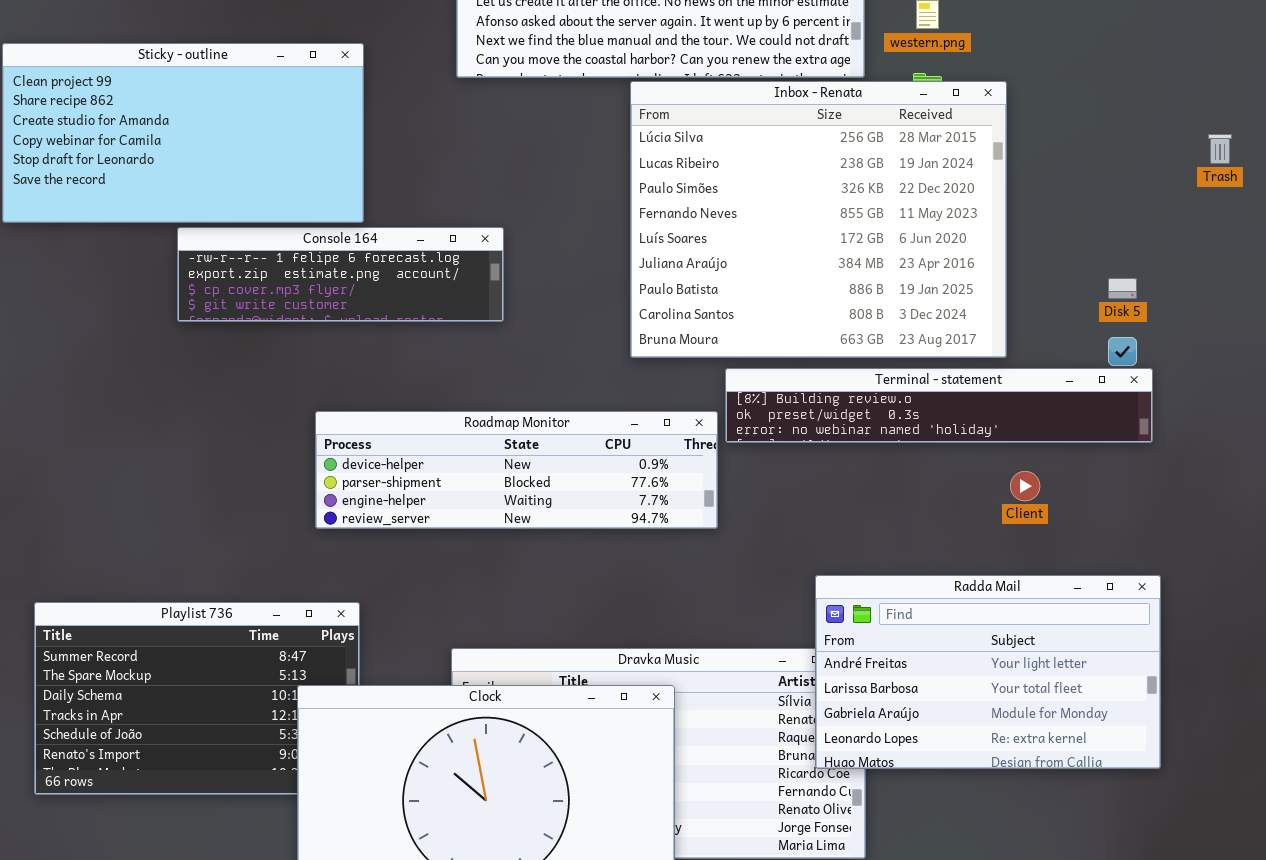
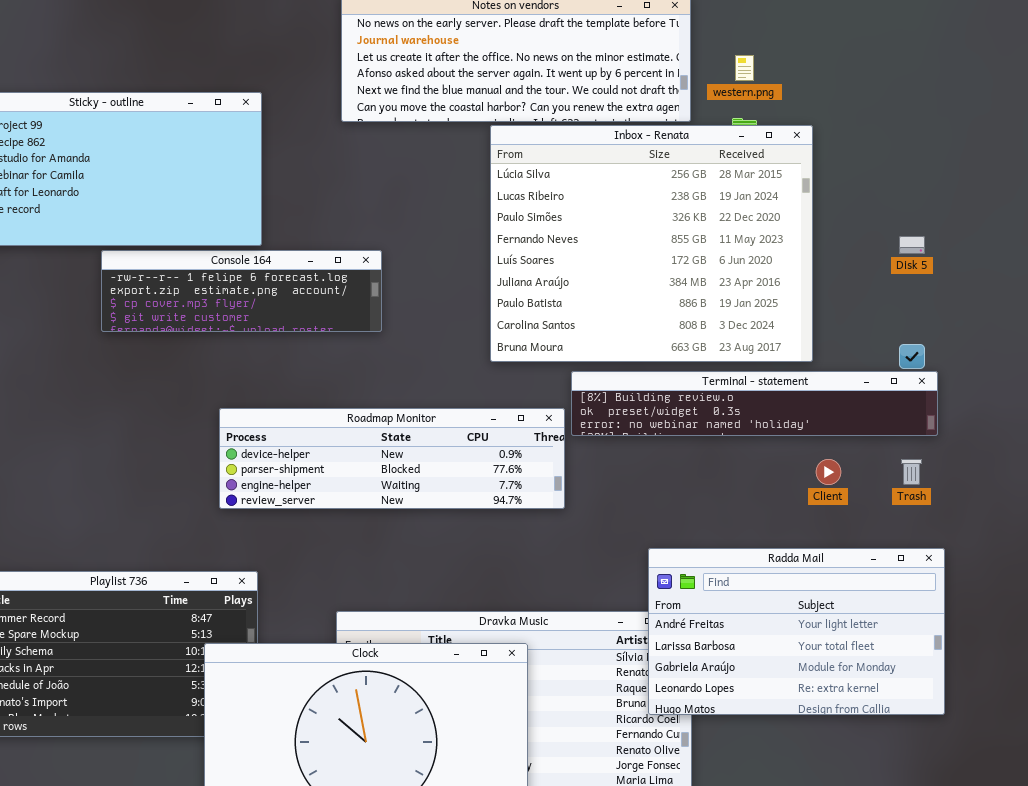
Trash: [1208,134,1232,164] -> [901,459,922,485], moved
Disk 5: [1108,278,1137,299] -> [899,236,925,254], moved

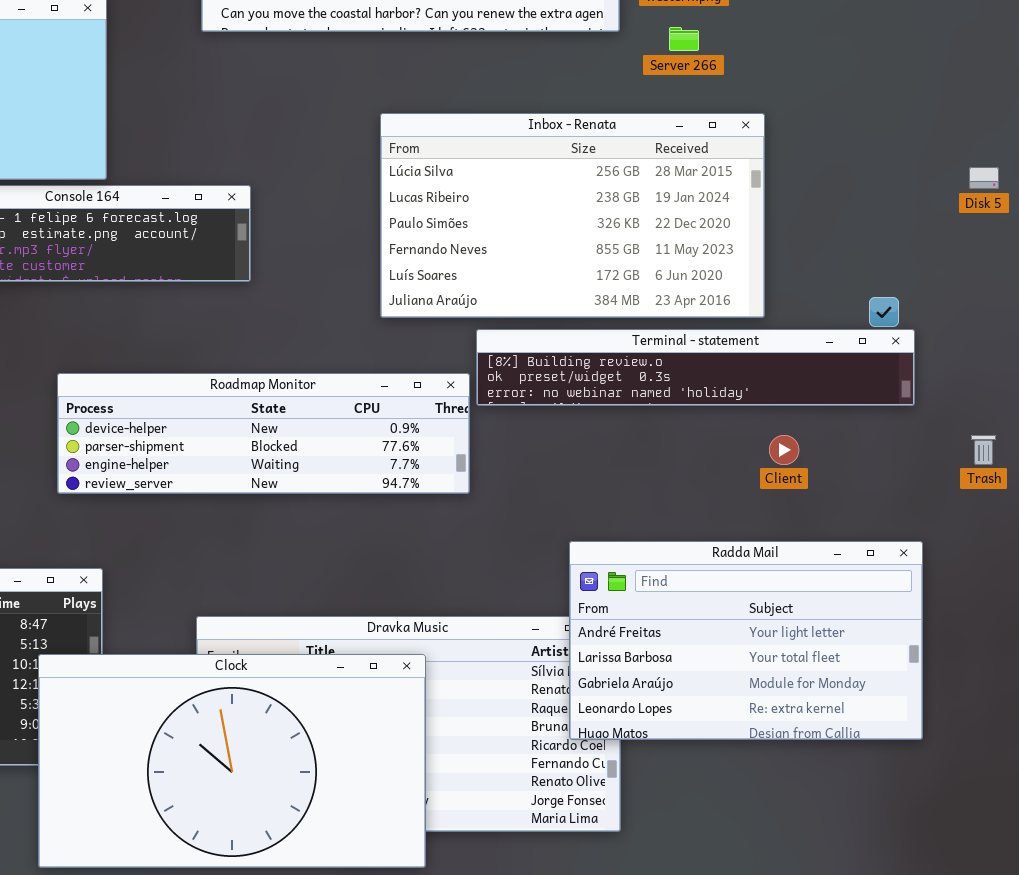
Inbox - Renata: [490,125,813,362] -> [380,113,765,318], resized
Disk 5: [899,236,925,254] -> [969,167,999,189], moved
Trash: [901,459,922,485] -> [971,435,996,465], moved

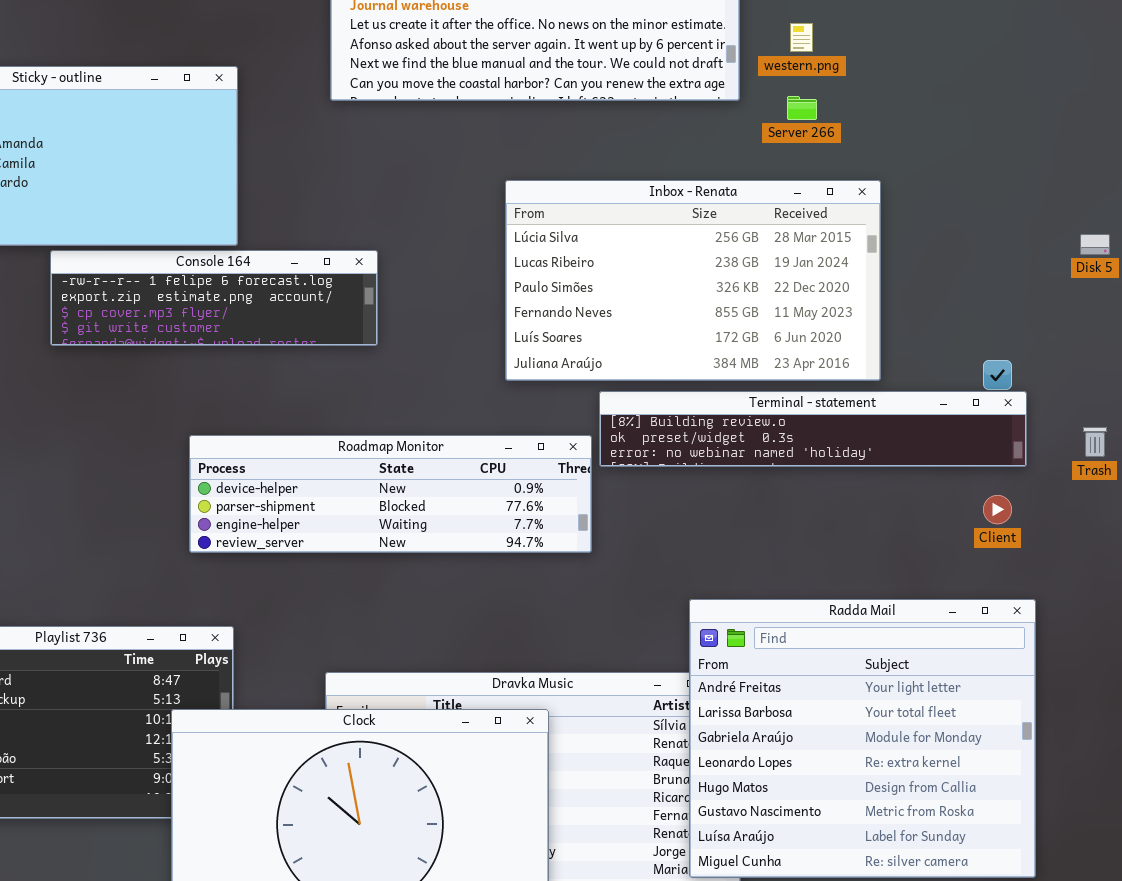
Client: [769,435,799,465] -> [983,495,1012,524], moved
Trash: [971,435,996,465] -> [1083,427,1107,457], moved
Radda Mail: [569,541,923,740] -> [689,599,1036,878], resized

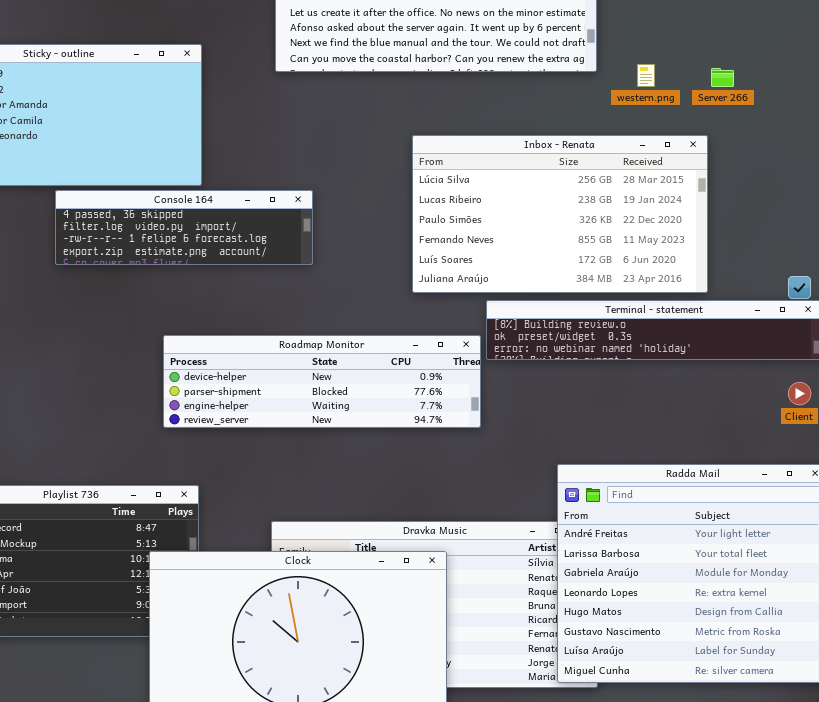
western.png: [790,23,813,52] -> [637,64,655,87], moved
Server 266: [787,96,817,120] -> [711,68,734,87], moved
Console 164: [50,250,378,346] -> [55,190,313,265], scrolled up 2 rows

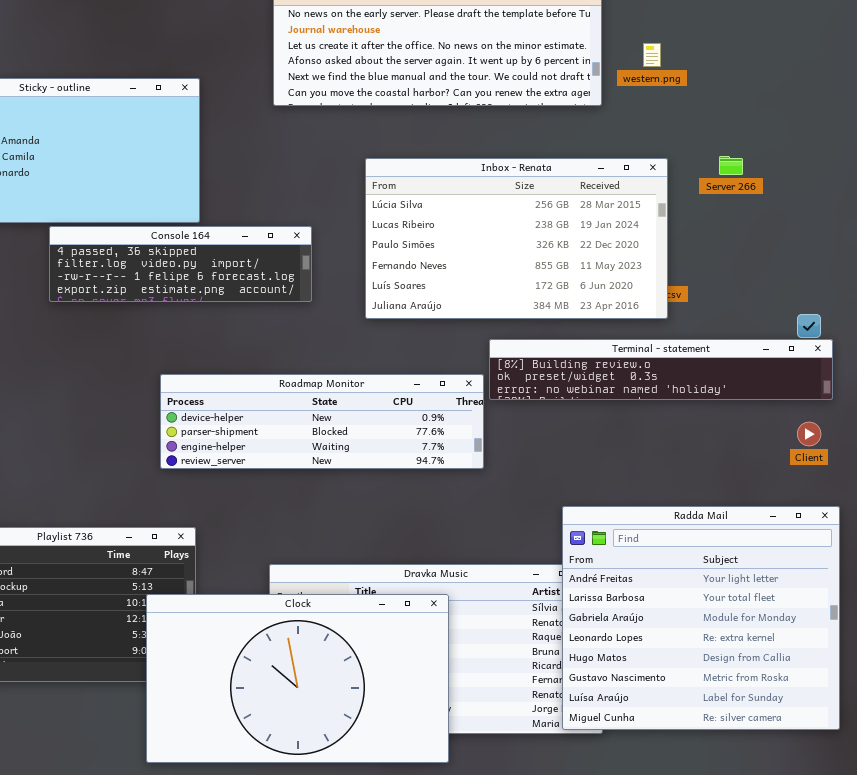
western.png: [637,64,655,87] -> [643,43,661,67], moved
Server 266: [711,68,734,87] -> [719,156,743,175], moved
Inbox - Renata: [412,135,708,293] -> [365,158,668,319], moved

